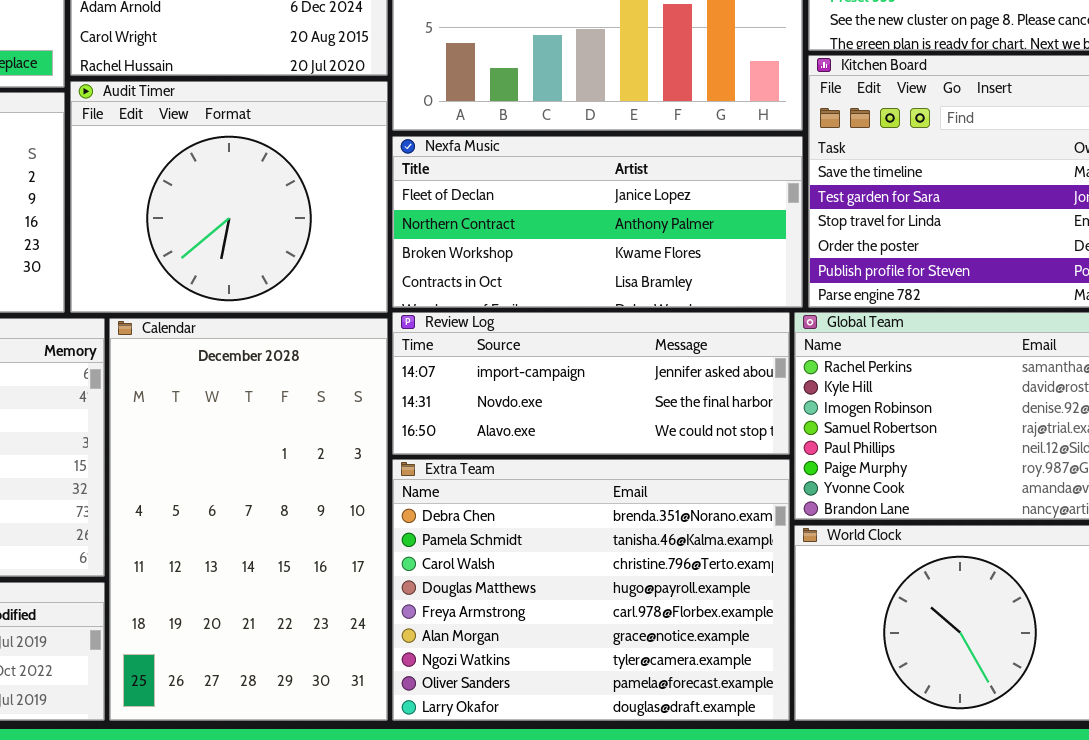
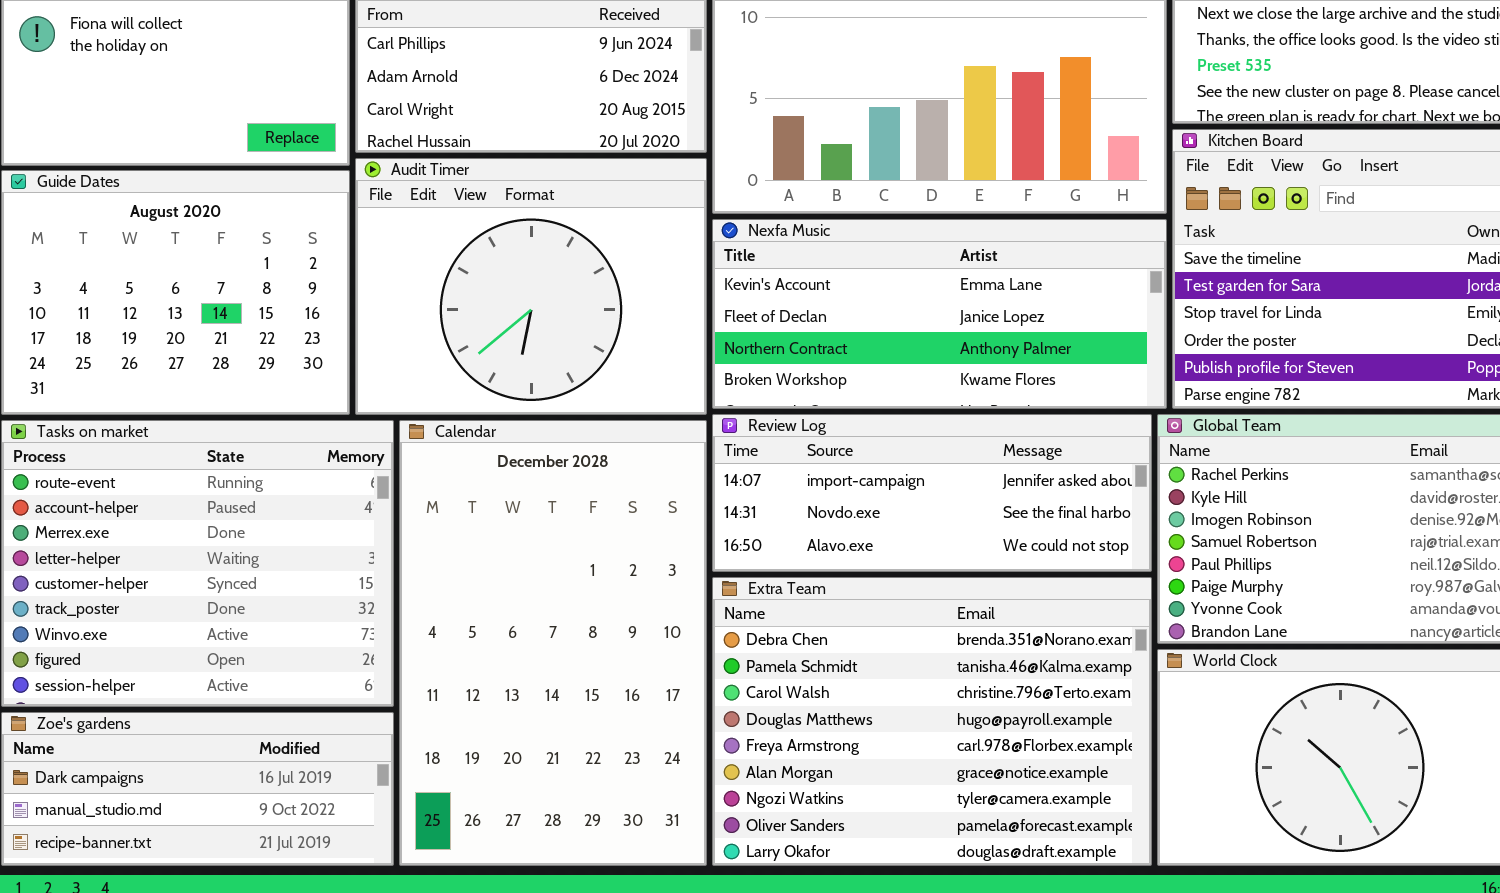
Nexfa Music: [392,136,803,308] -> [712,219,1167,409], scrolled up 1 row

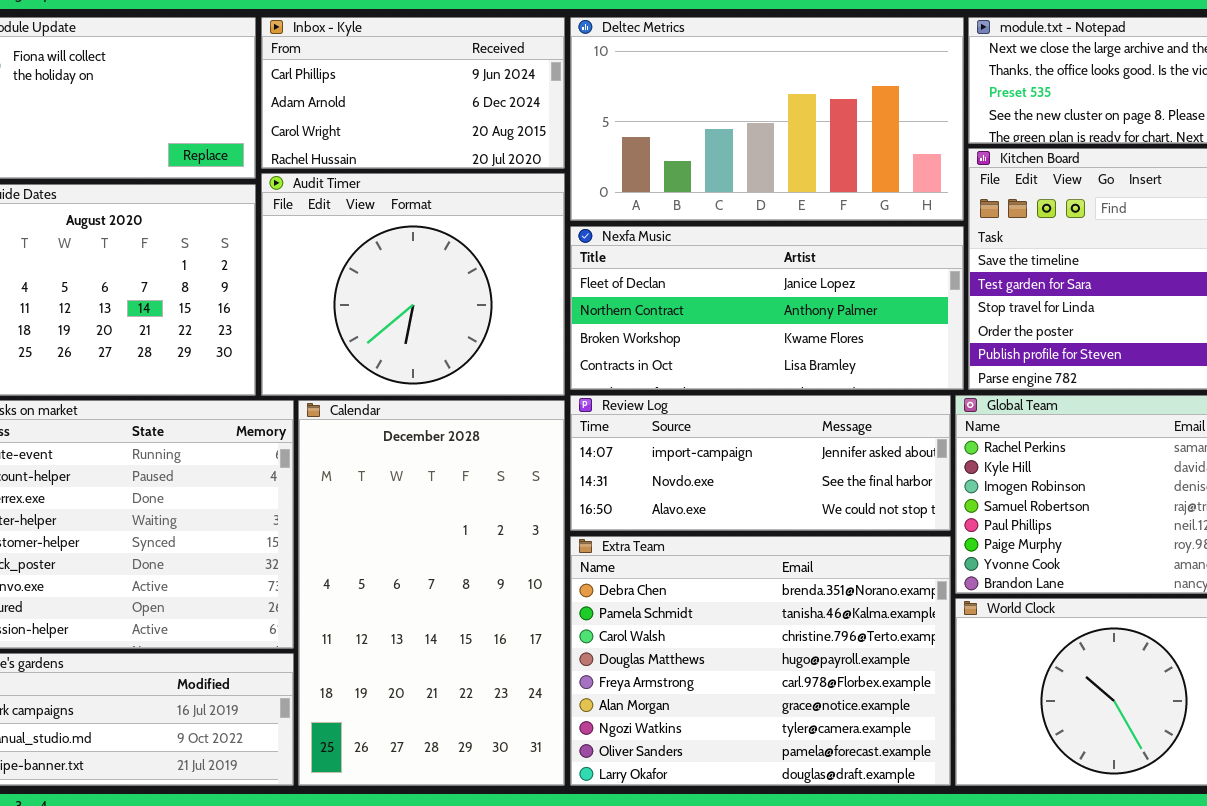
Nexfa Music: [712,219,1167,409] -> [570,226,964,390], scrolled down 1 row

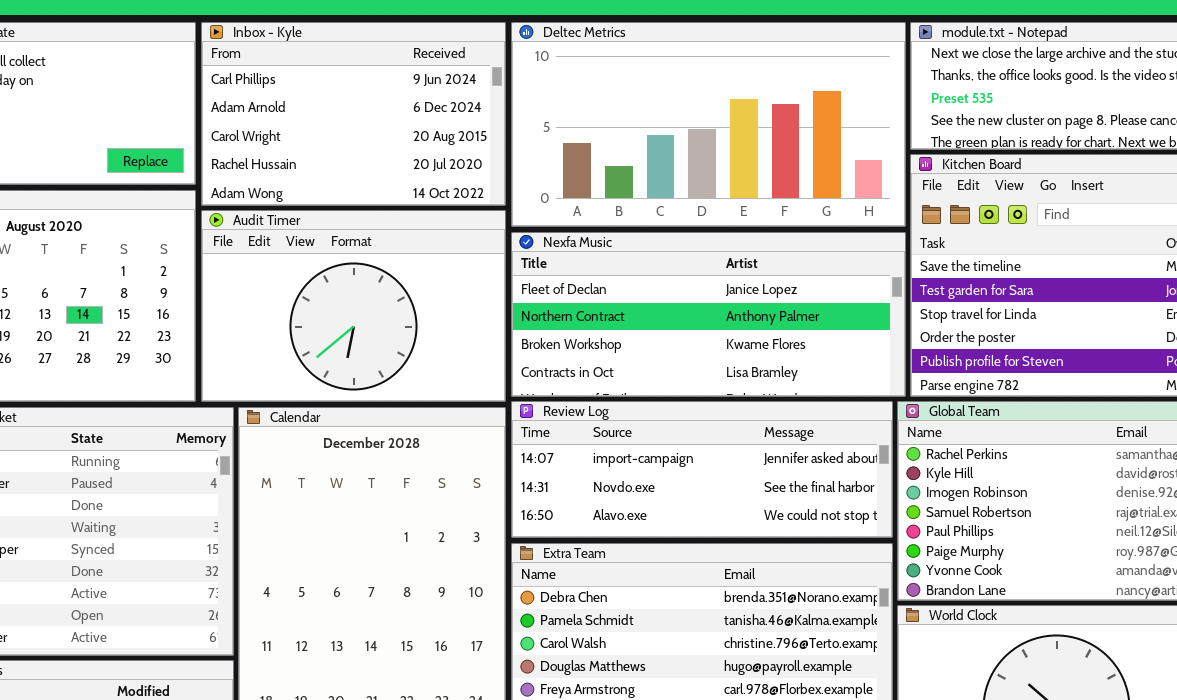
Inbox - Kyle: [261,17,565,169] -> [201,22,506,206], resized
Audit Timer: [261,173,565,396] -> [201,210,506,402], resized

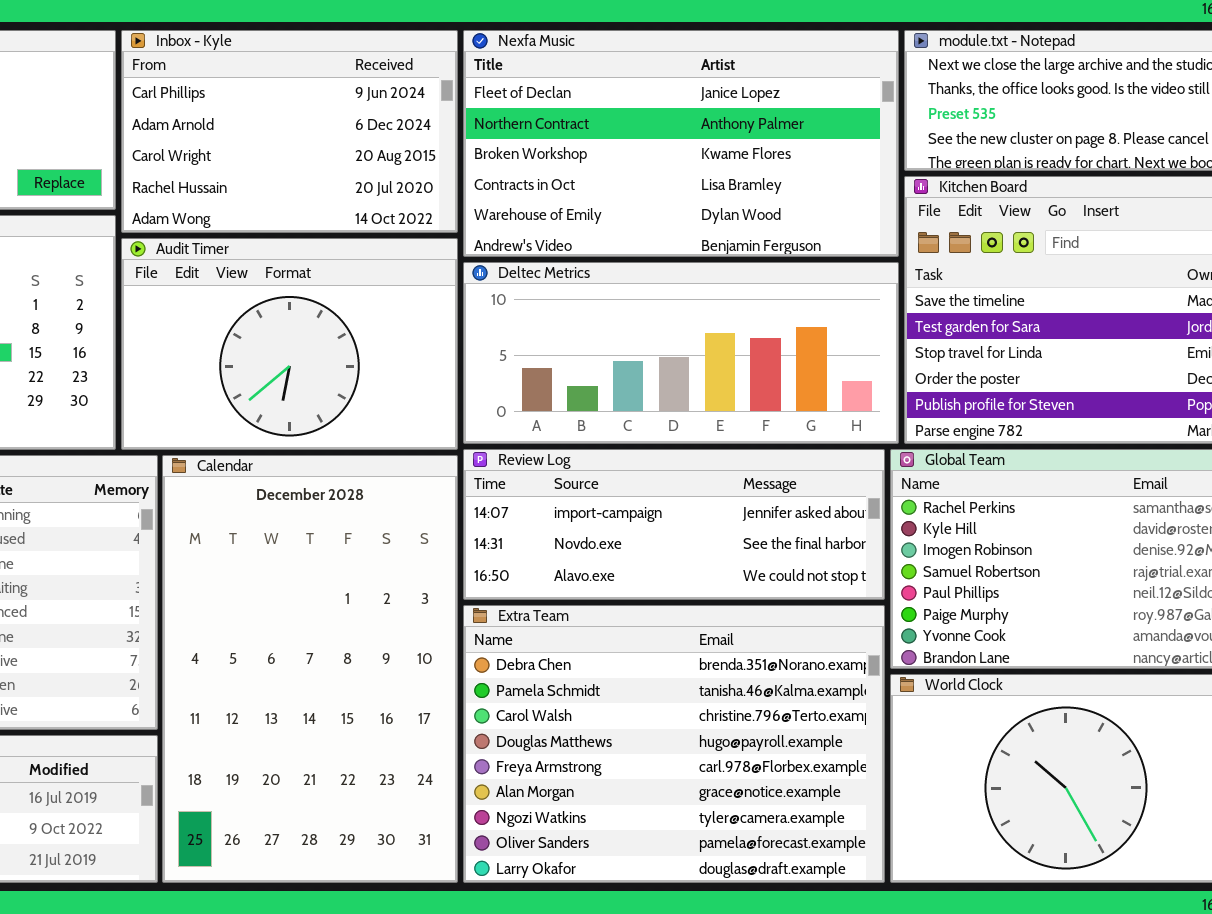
Deltec Metrics: [511,22,906,227] -> [463,262,899,444], moved, resized
Nexfa Music: [511,232,906,397] -> [463,30,899,257], moved, resized

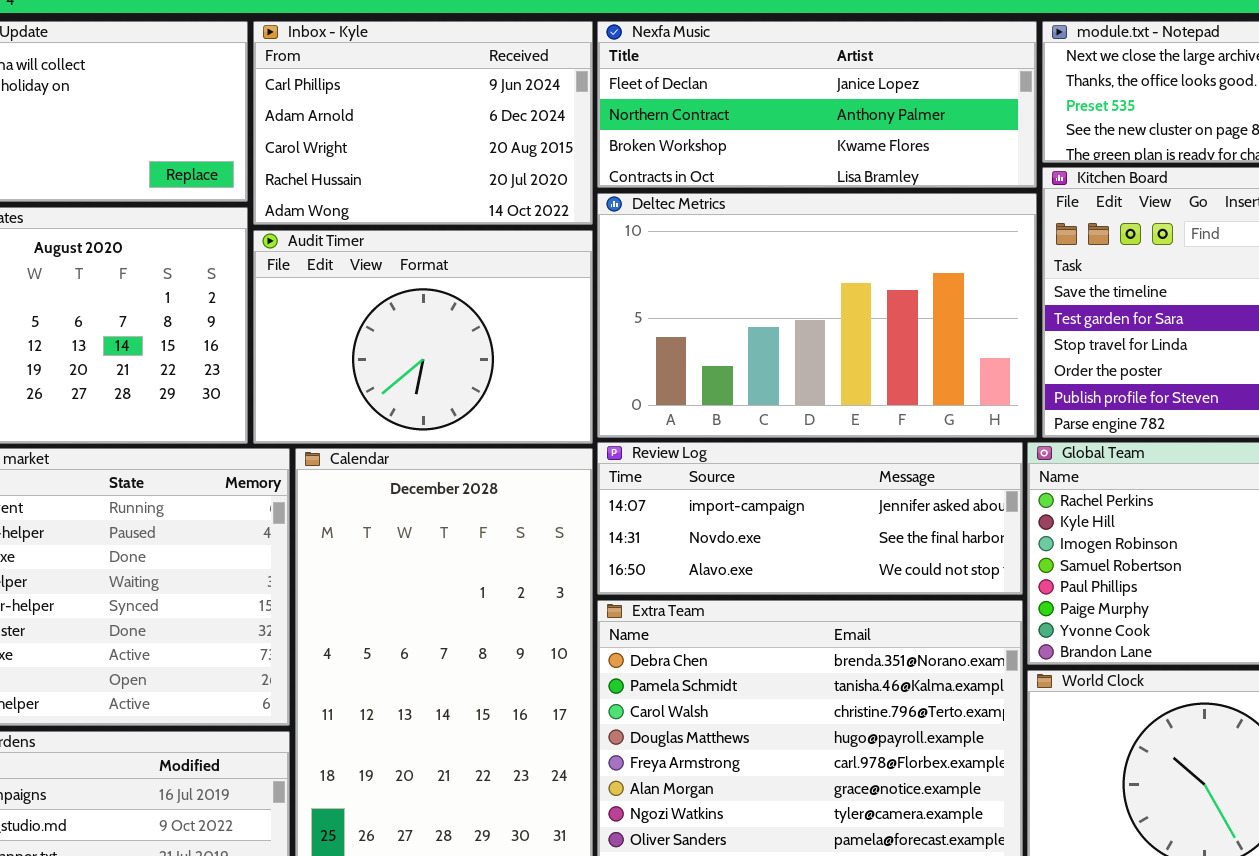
Nexfa Music: [463,30,899,257] -> [597,21,1037,188], resized
Deltec Metrics: [463,262,899,444] -> [597,193,1037,438], resized

